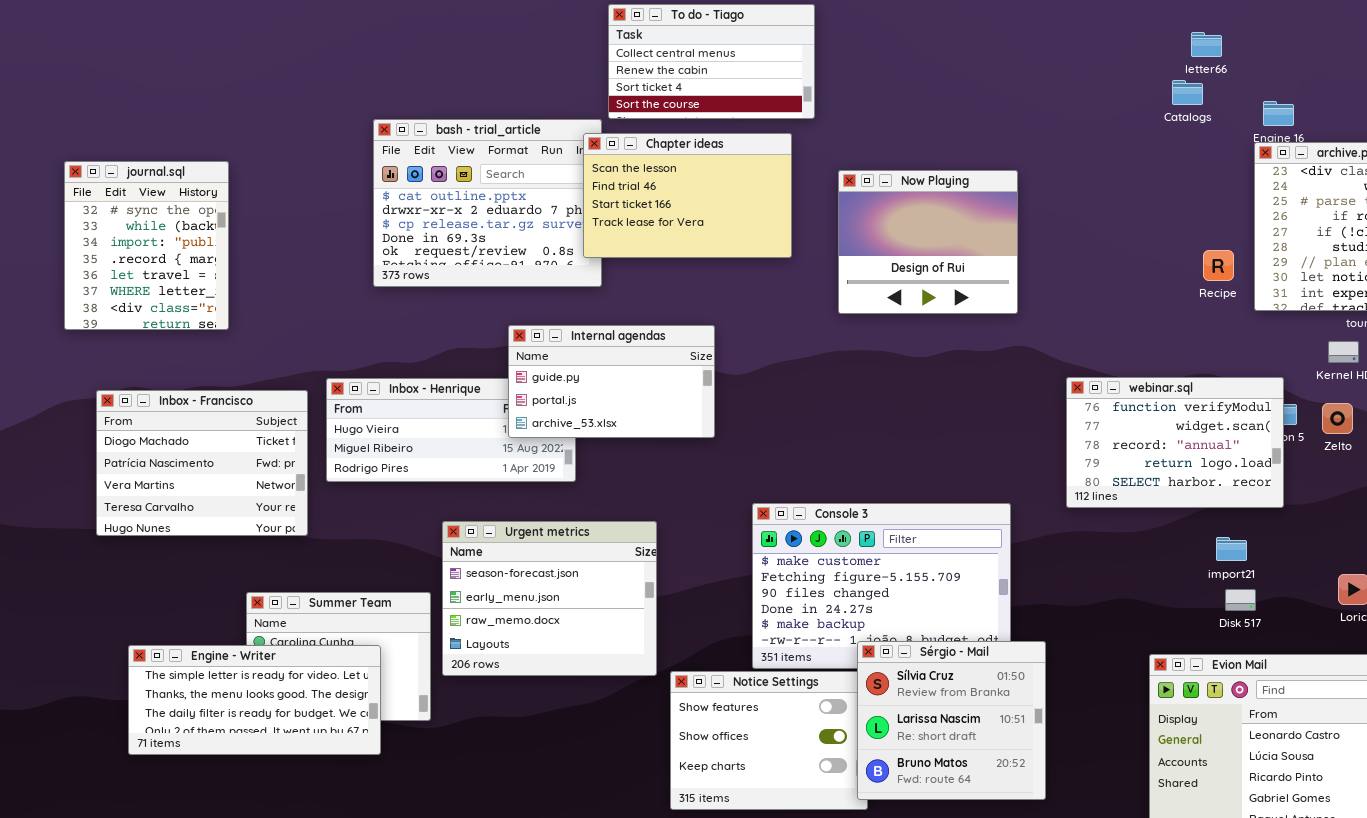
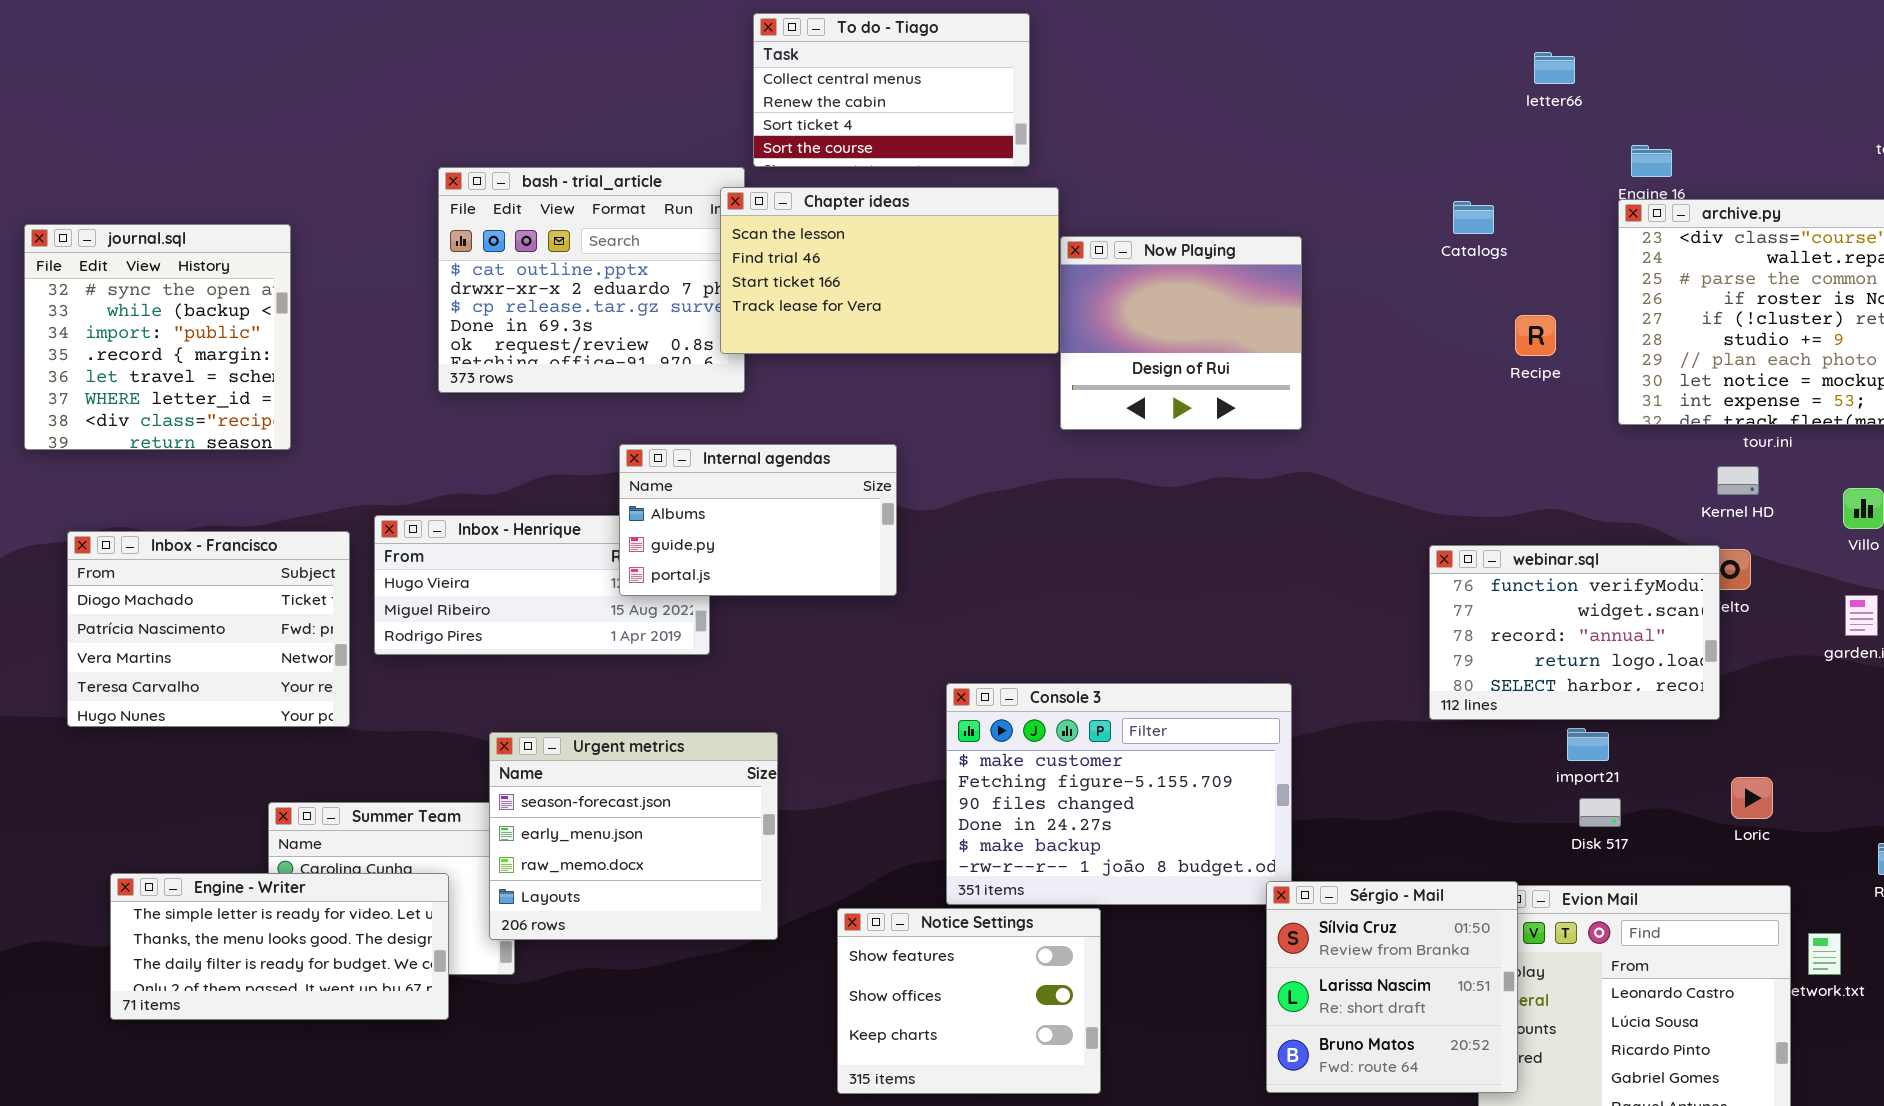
Catalogs: [1172,80,1203,105] -> [1453,201,1494,234], moved
Chapter ideas: [583,133,792,258] -> [720,187,1059,354], resized
journal.sql: [64,161,229,330] -> [24,224,291,450], resized
Recipe: [1203,250,1234,281] -> [1515,315,1556,356], moved
Internal agendas: [508,325,715,438] -> [619,444,897,596], scrolled up 1 row
webinar.sql: [1066,377,1284,508] -> [1429,545,1720,720], moved
Urgent metrics: [442,521,657,676] -> [489,732,778,940], moved
Sérgio - Mail: [857,641,1046,800] -> [1266,881,1518,1093], moved

